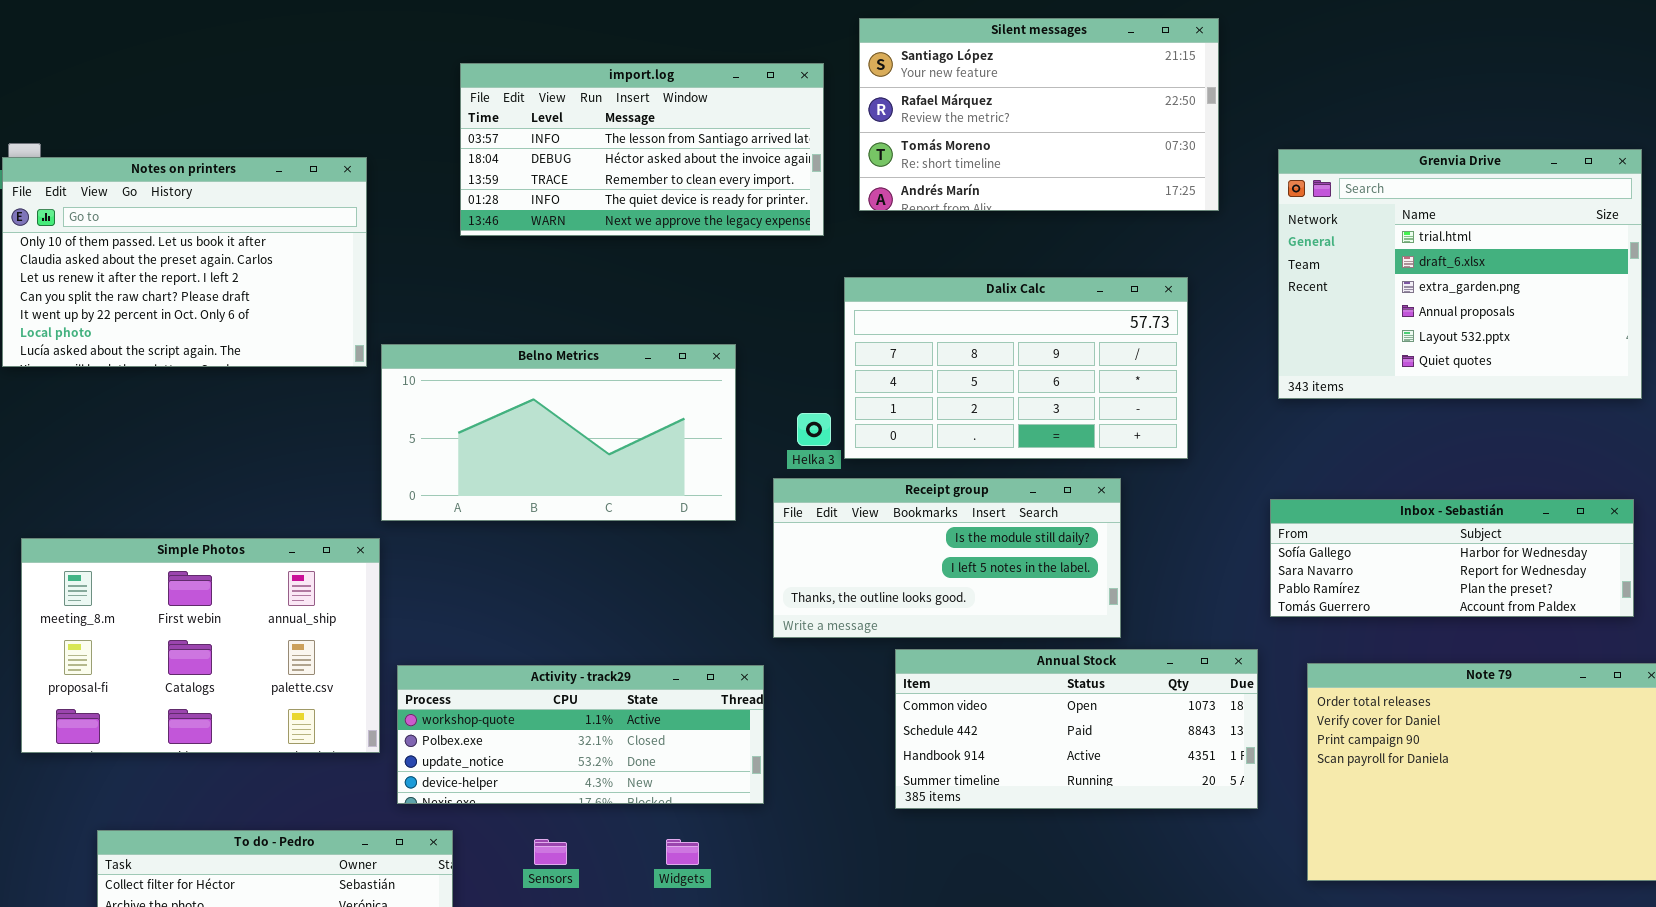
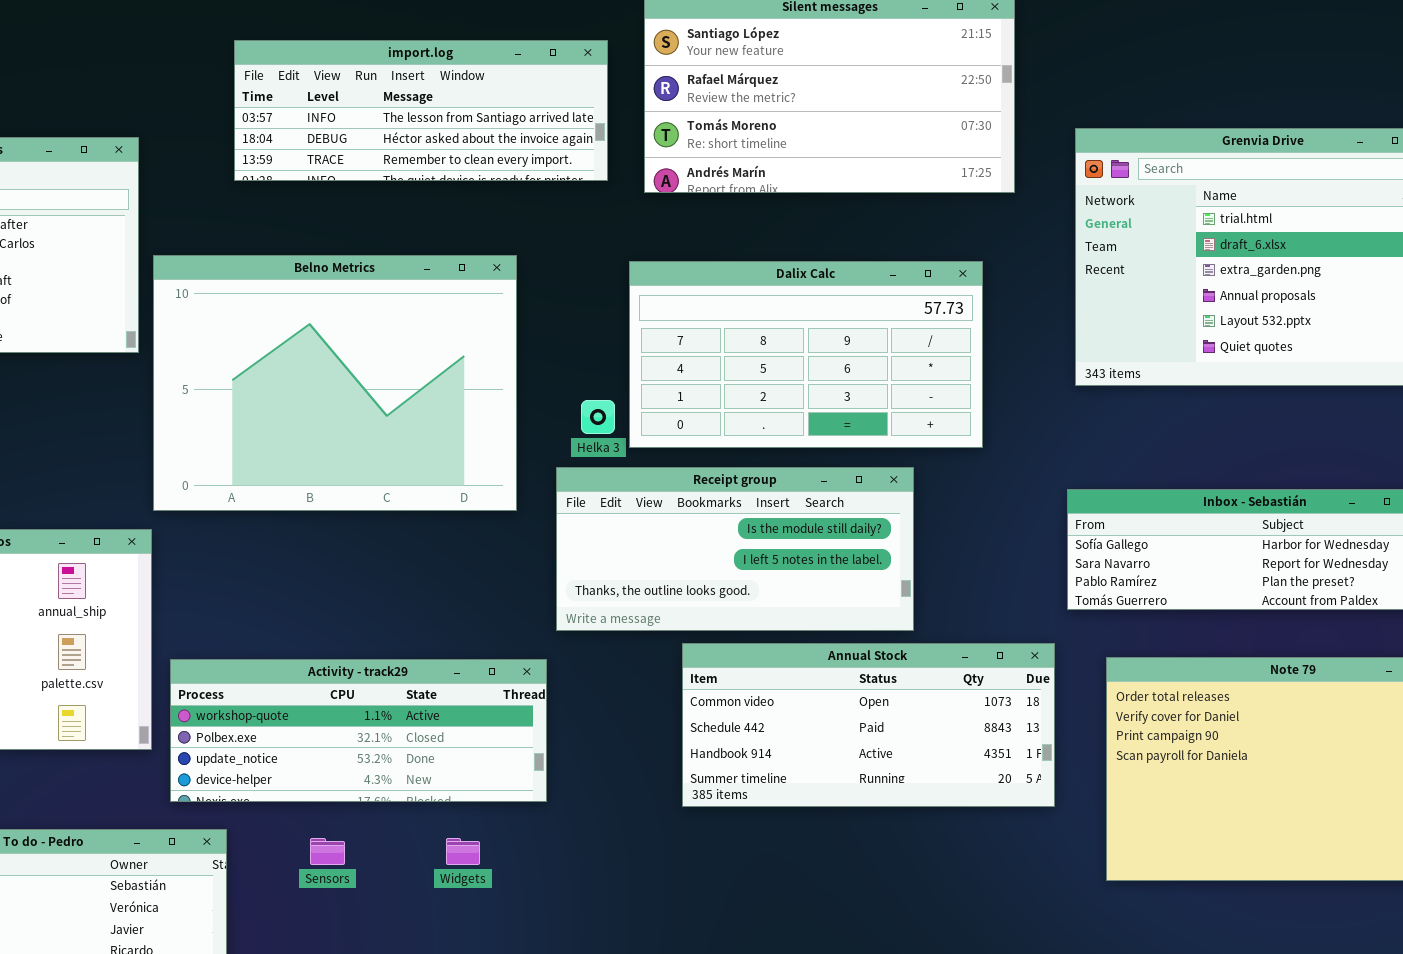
import.log: [460,63,824,236] -> [234,40,608,181], resized
Belno Metrics: [381,344,736,521] -> [153,255,517,511], resized

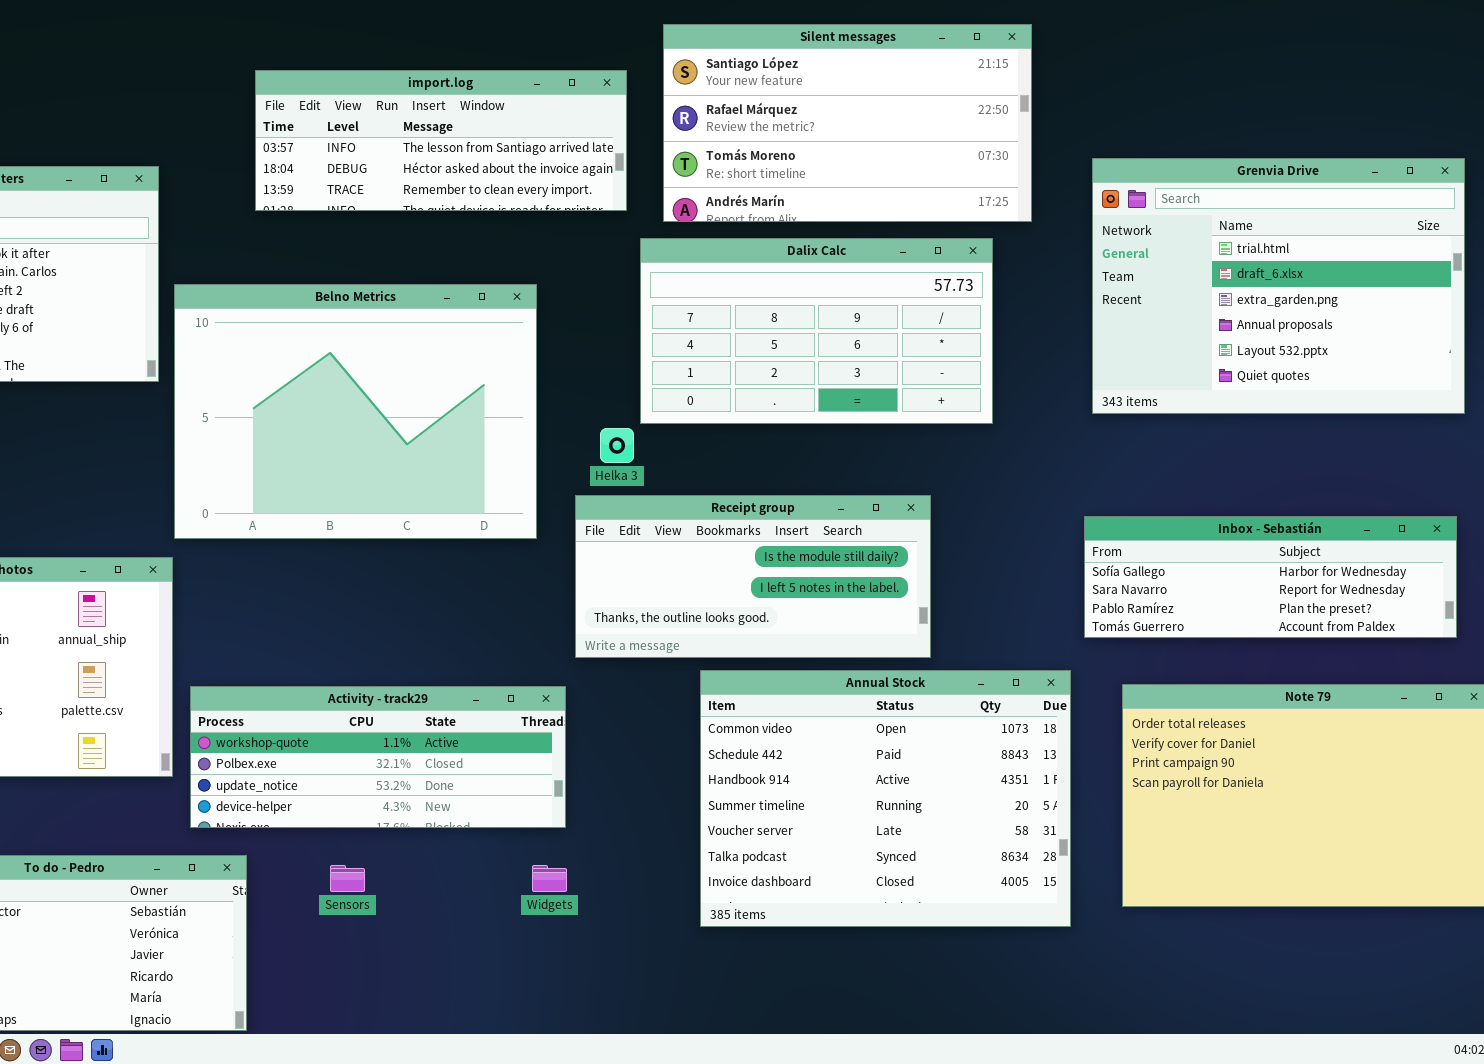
Dalix Calc: [629,261,983,448] -> [640,238,993,424], moved
Annual Stock: [682,643,1055,807] -> [700,670,1071,927], resized
Widgets: [446,838,480,865] -> [532,865,567,892], moved

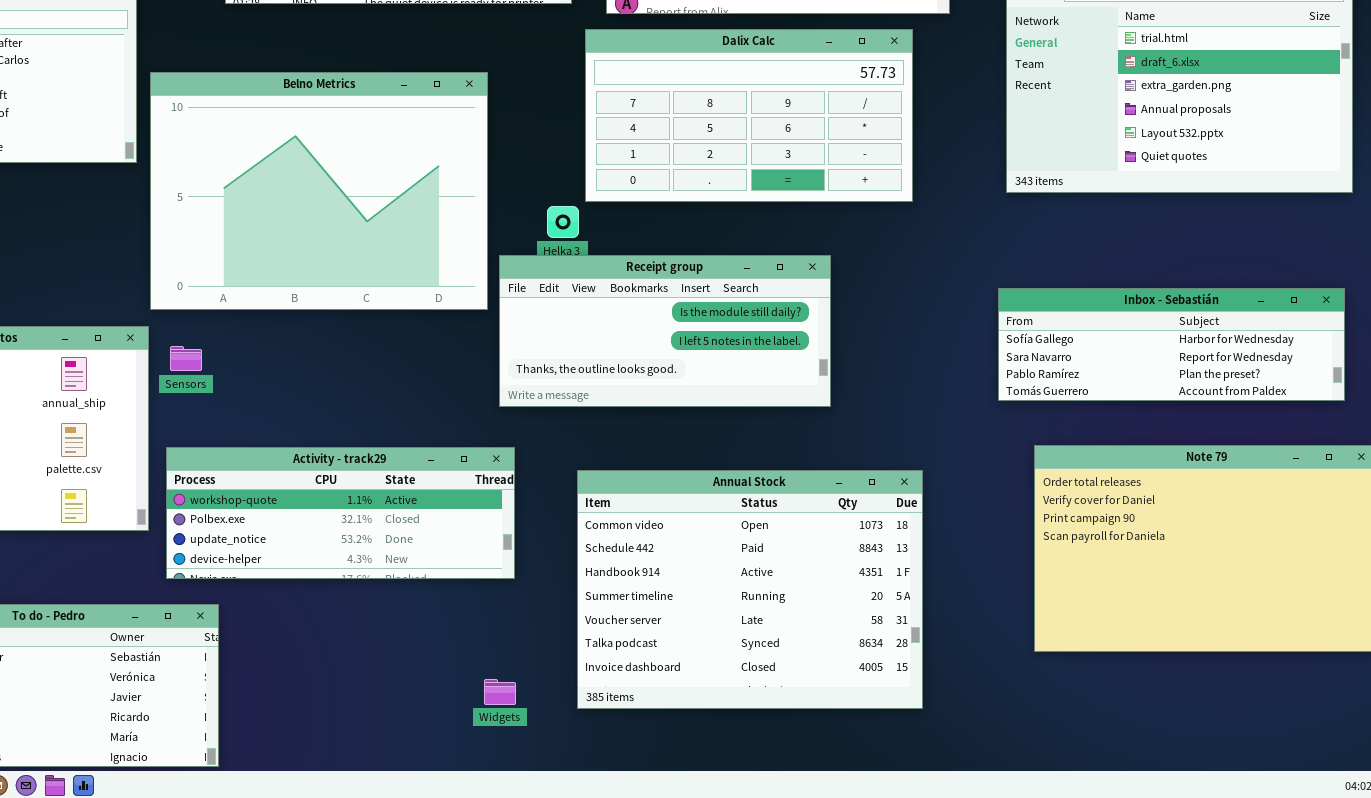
Receipt group: [575,495,931,658] -> [499,255,831,407], moved
Annual Stock: [700,670,1071,927] -> [577,470,923,709], moved
Sensors: [330,865,365,892] -> [170,346,202,371], moved
Widgets: [532,865,567,892] -> [484,679,516,705], moved

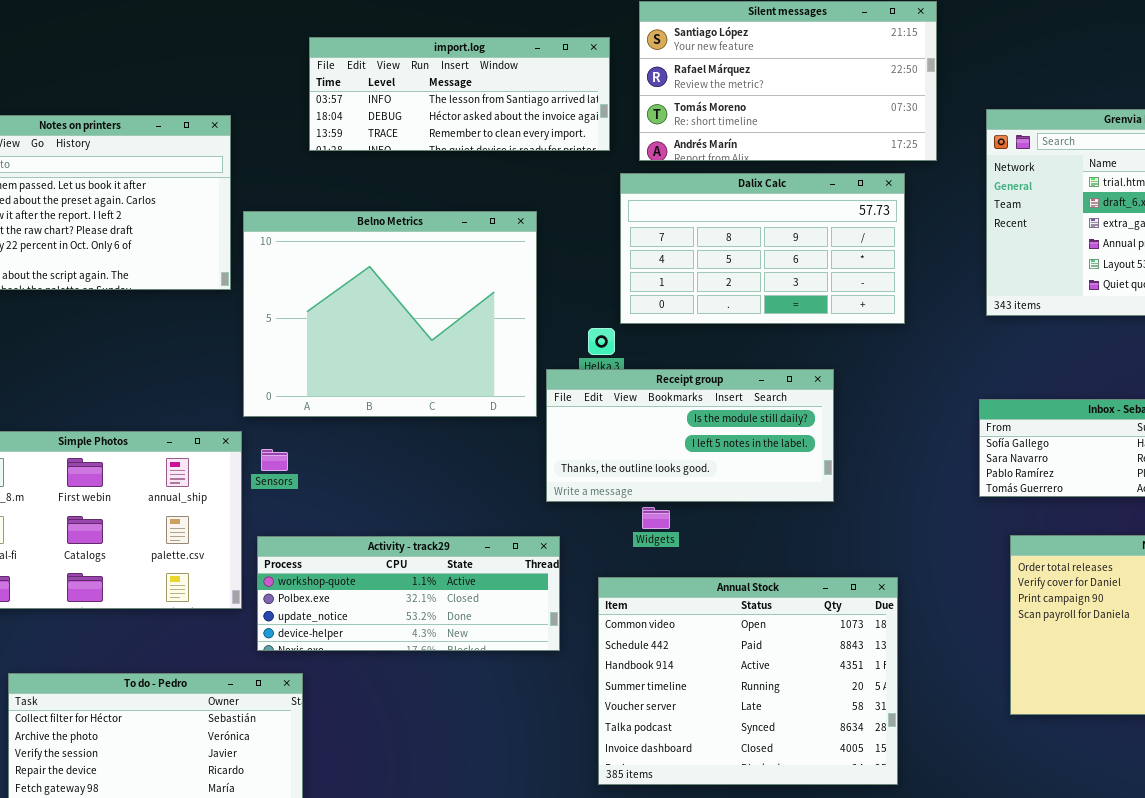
Annual Stock: [577,470,923,709] -> [598,577,898,785], moved
Widgets: [484,679,516,705] -> [642,507,670,529], moved

